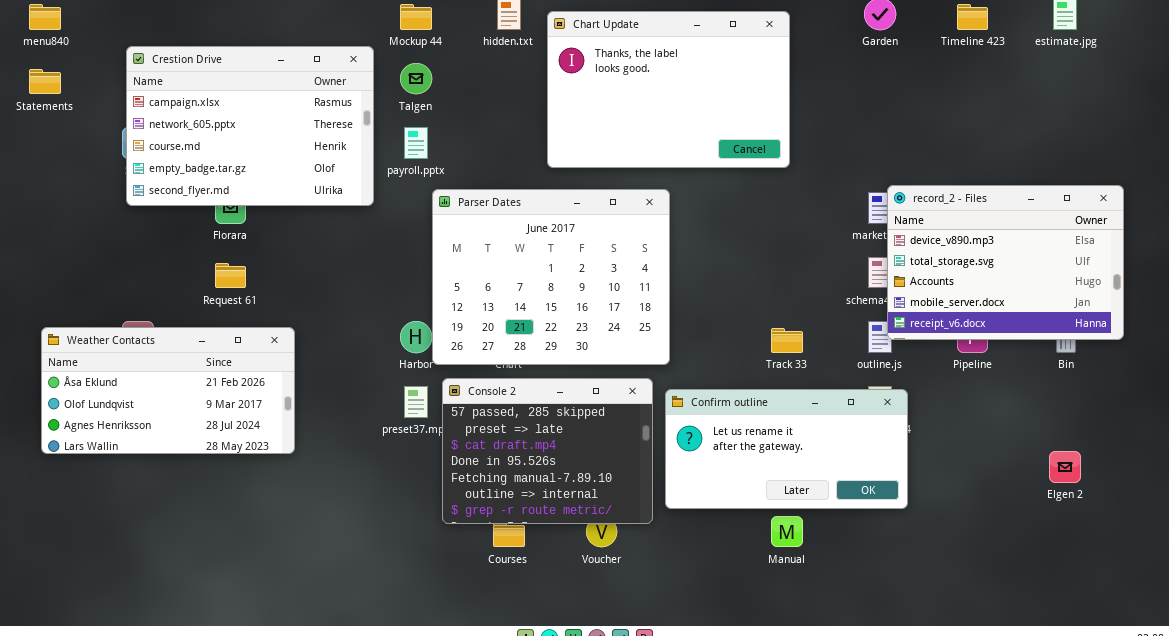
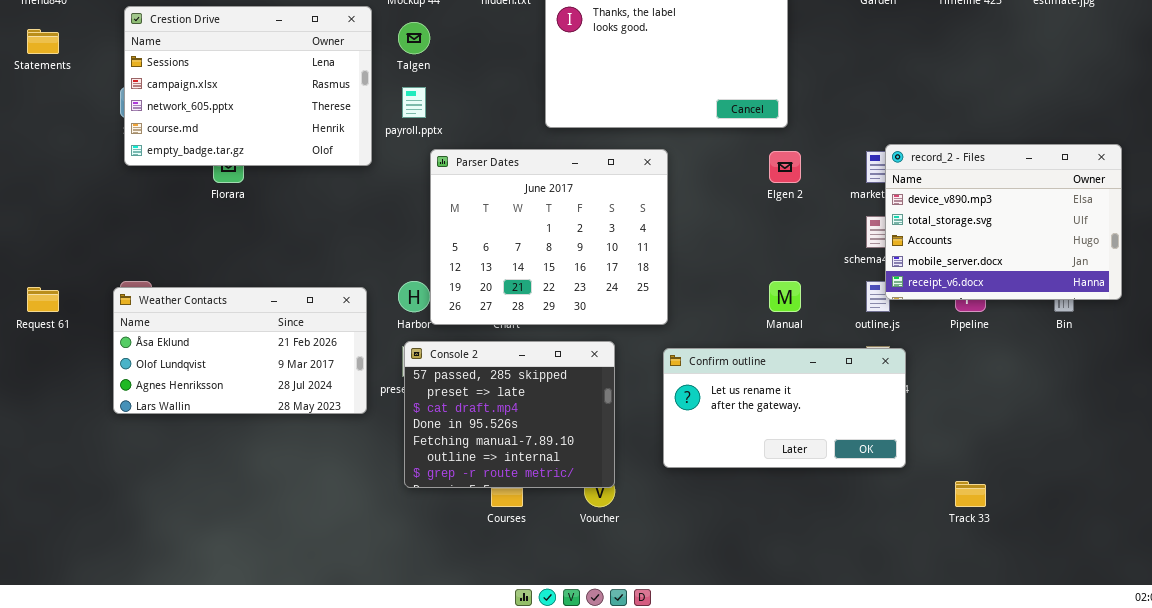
Crestion Drive: [126,46,374,206] -> [124,6,372,166], scrolled up 1 row
Request 61: [215,263,246,288] -> [27,287,59,312], moved
Weather Contacts: [41,327,295,454] -> [113,287,367,414], moved
Track 33: [771,328,803,353] -> [955,481,986,507], moved
Console 2: [442,378,653,524] -> [404,341,615,488], moved
Elgen 2: [1049,451,1081,483] -> [769,151,801,183], moved
Manual: [771,516,803,547] -> [769,281,801,312], moved

